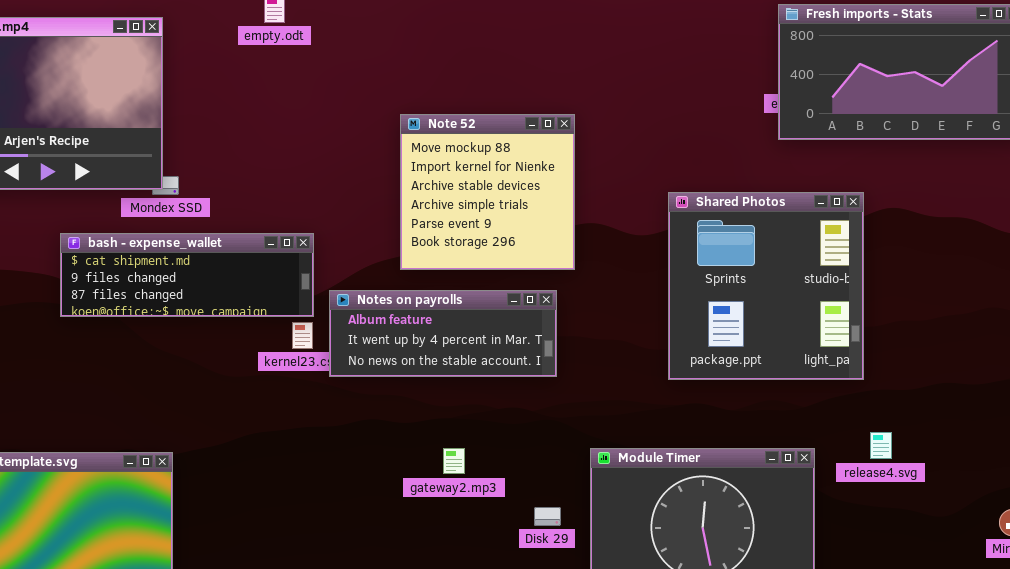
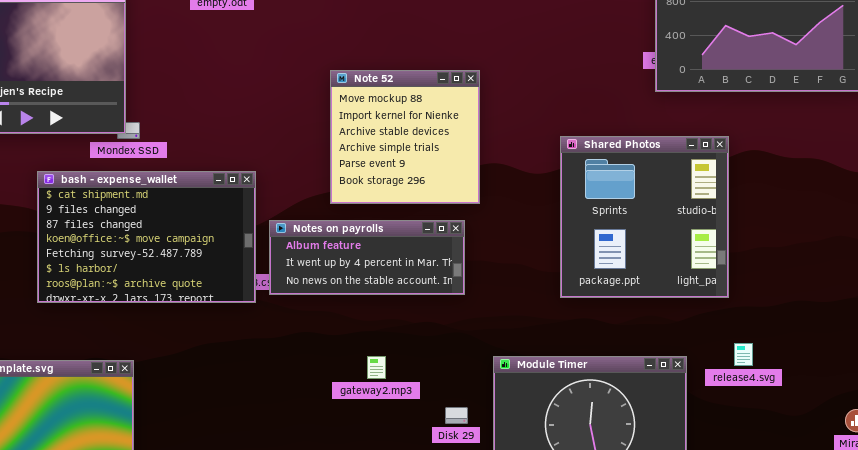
bash - expense_wallet: [60,233,314,317] -> [37,171,256,303], resized

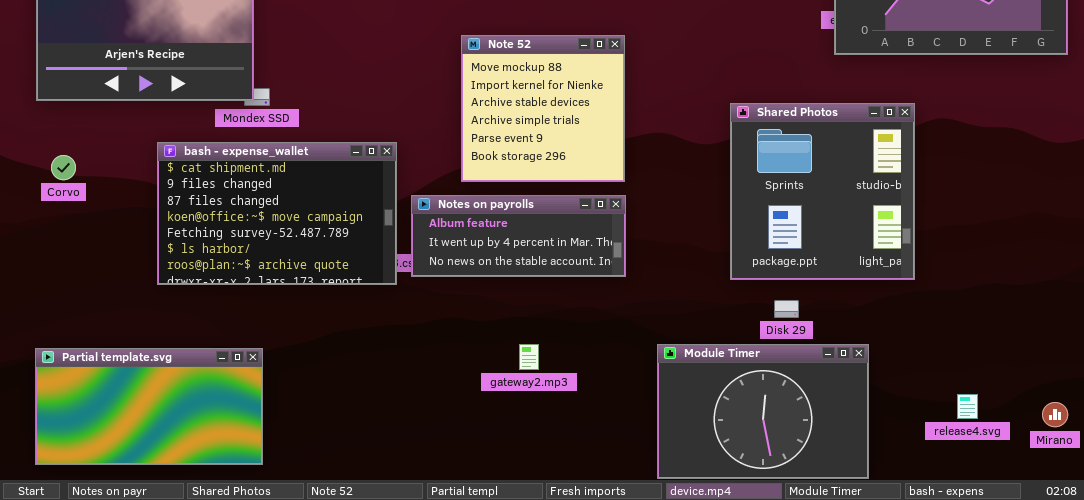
Note 52: [330,70,480,204] -> [461,35,625,182], moved
release4.svg: [734,343,753,366] -> [957,394,978,419], moved
Disk 29: [445,407,468,424] -> [774,300,799,318], moved

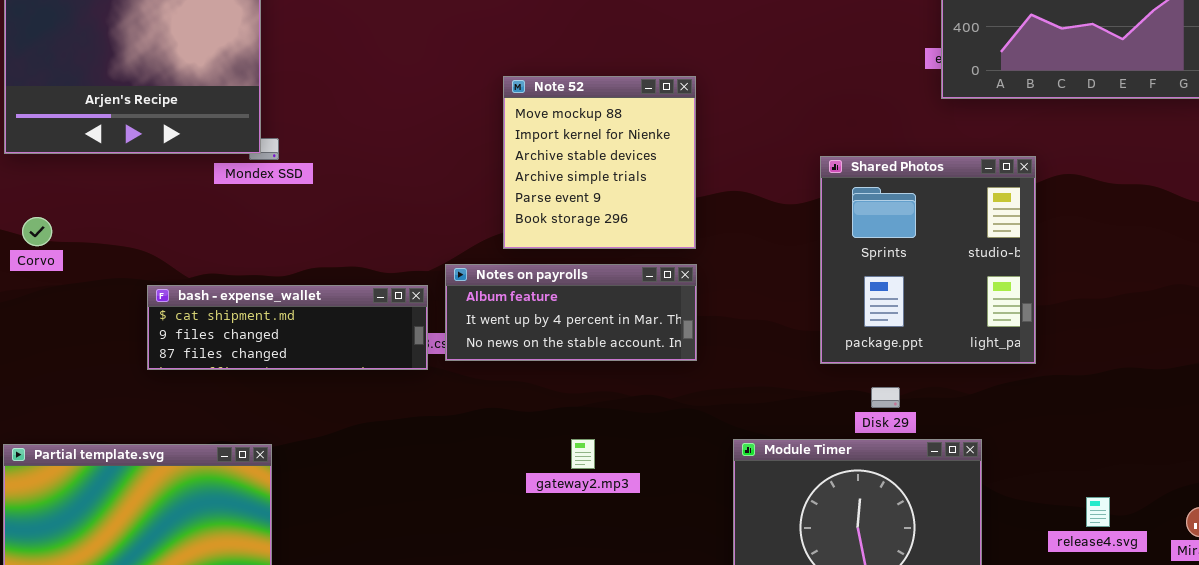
bash - expense_wallet: [157,142,397,285] -> [147,285,428,370], resized

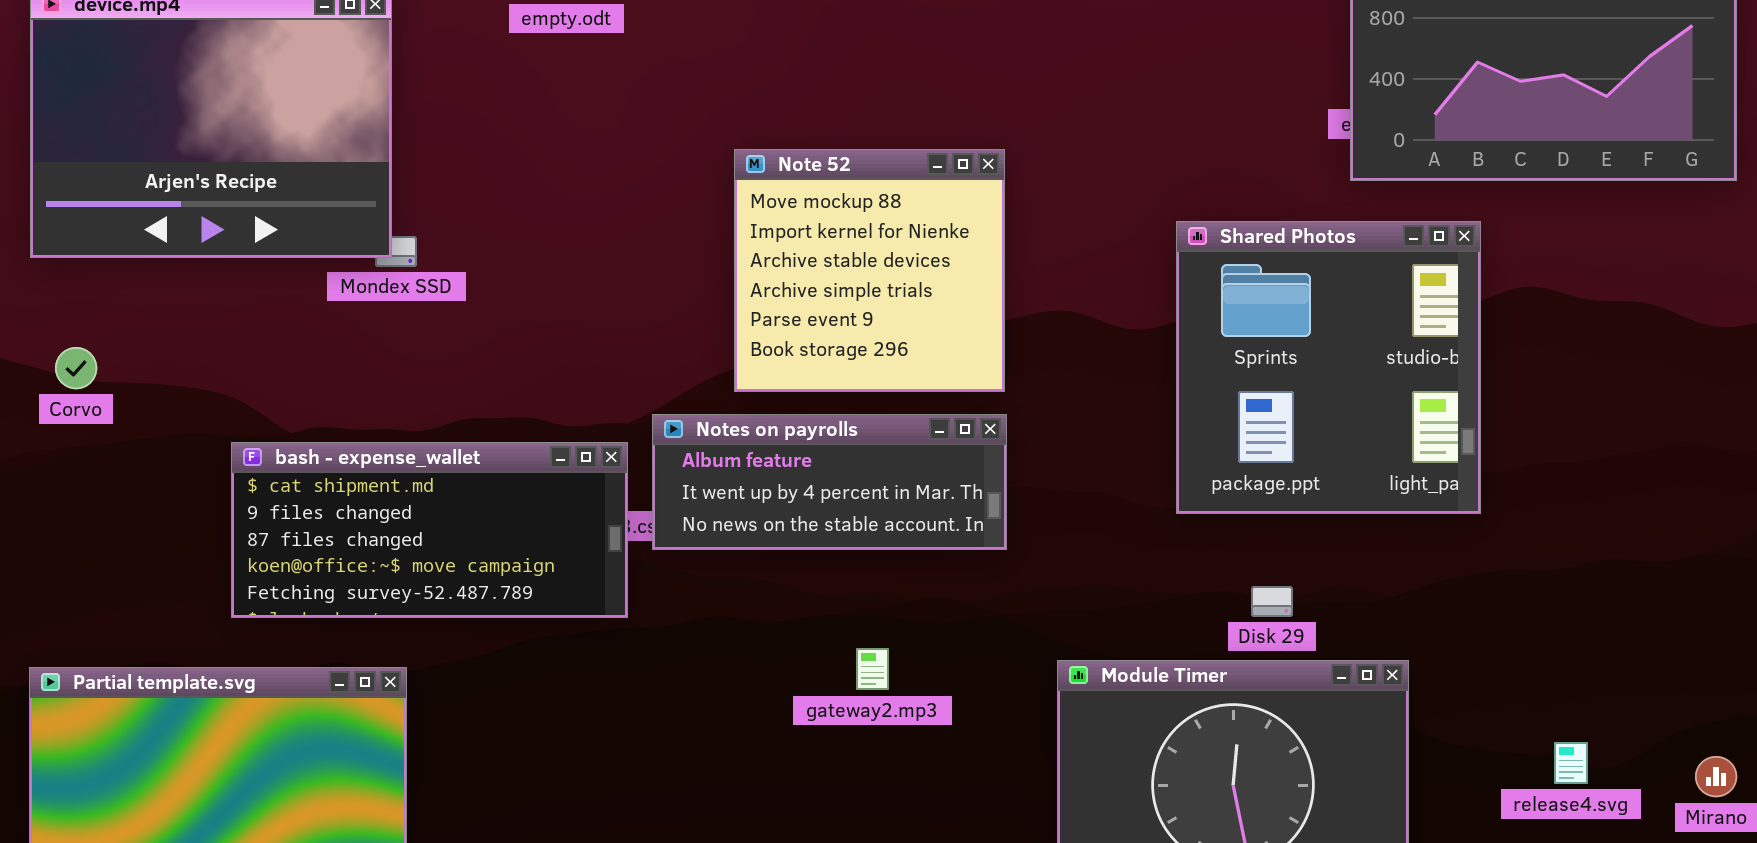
Shared Photos: [820,156,1036,364] -> [1176,221,1481,514], moved
bash - expense_wallet: [147,285,428,370] -> [231,442,628,618], resized
gateway2.mp3: [571,439,595,469] -> [856,648,889,690], moved

